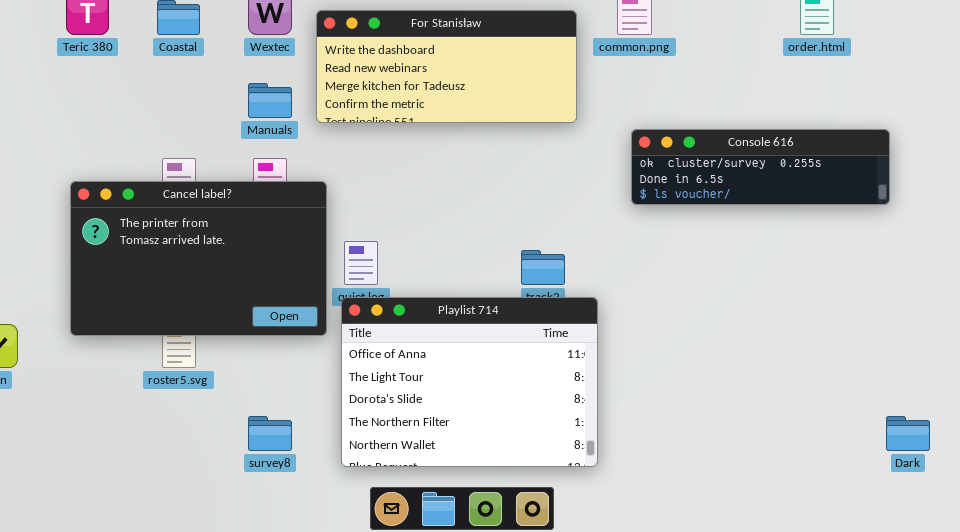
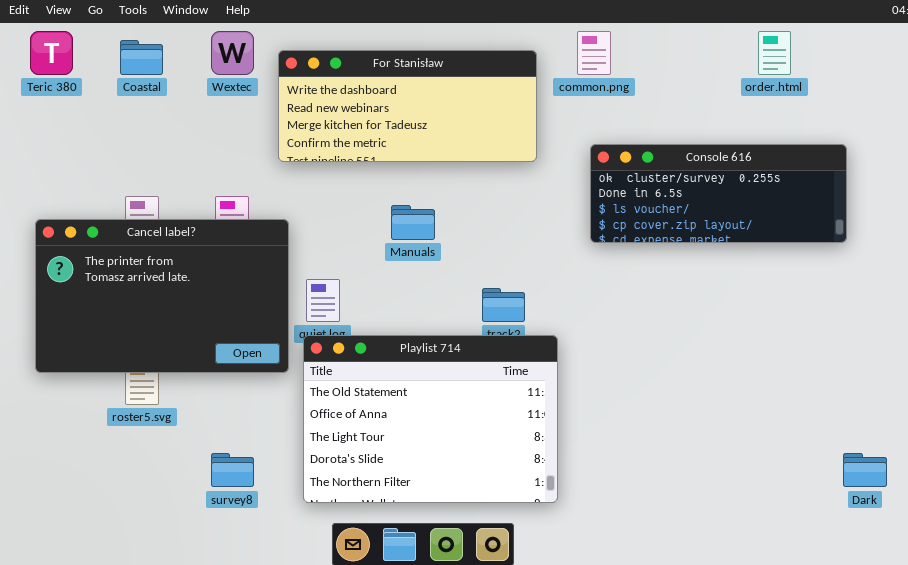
Manuals: [248,83,292,118] -> [391,205,435,240], moved
Console 616: [631,129,890,205] -> [590,144,847,243], resized
Playlist 714: [341,297,598,467] -> [303,335,558,503], scrolled up 1 row

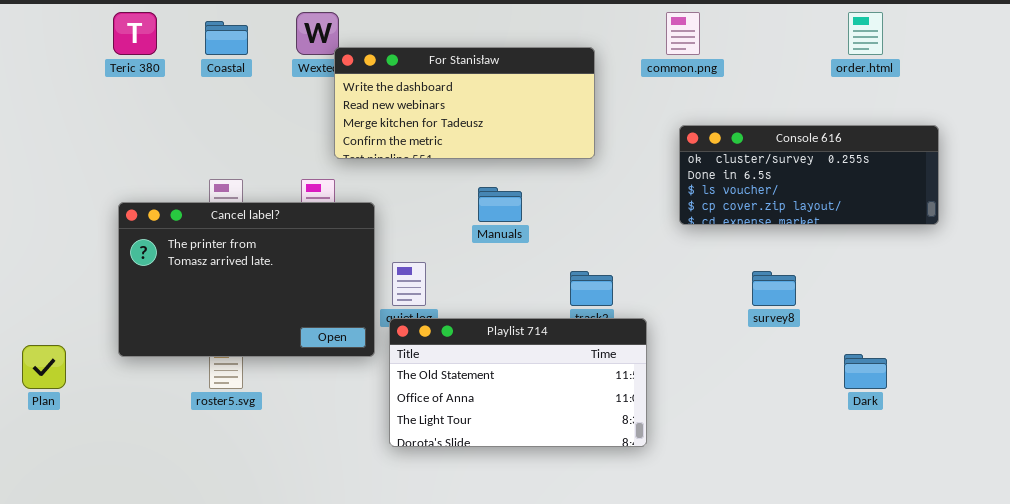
For Stanisław: [278,50,537,162] -> [334,47,595,159], moved
Playlist 714: [303,335,558,503] -> [389,318,647,447], resized
survey8: [211,453,254,487] -> [752,271,796,306], moved
Dark: [843,453,887,487] -> [844,354,887,389], moved

